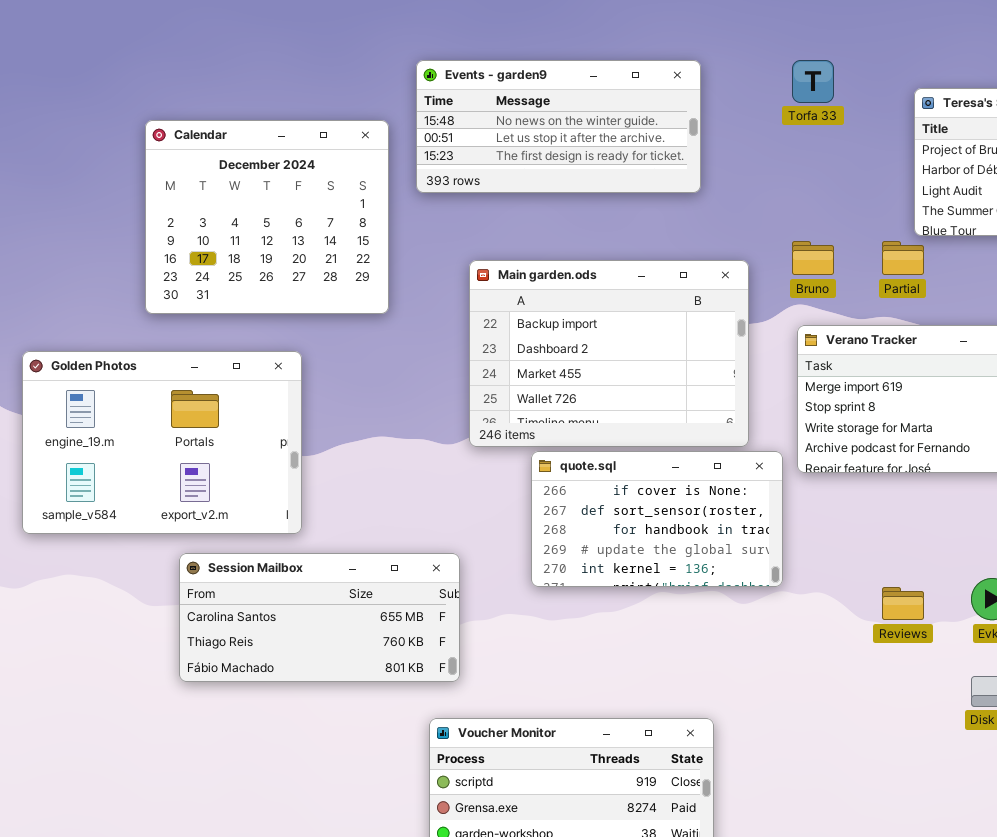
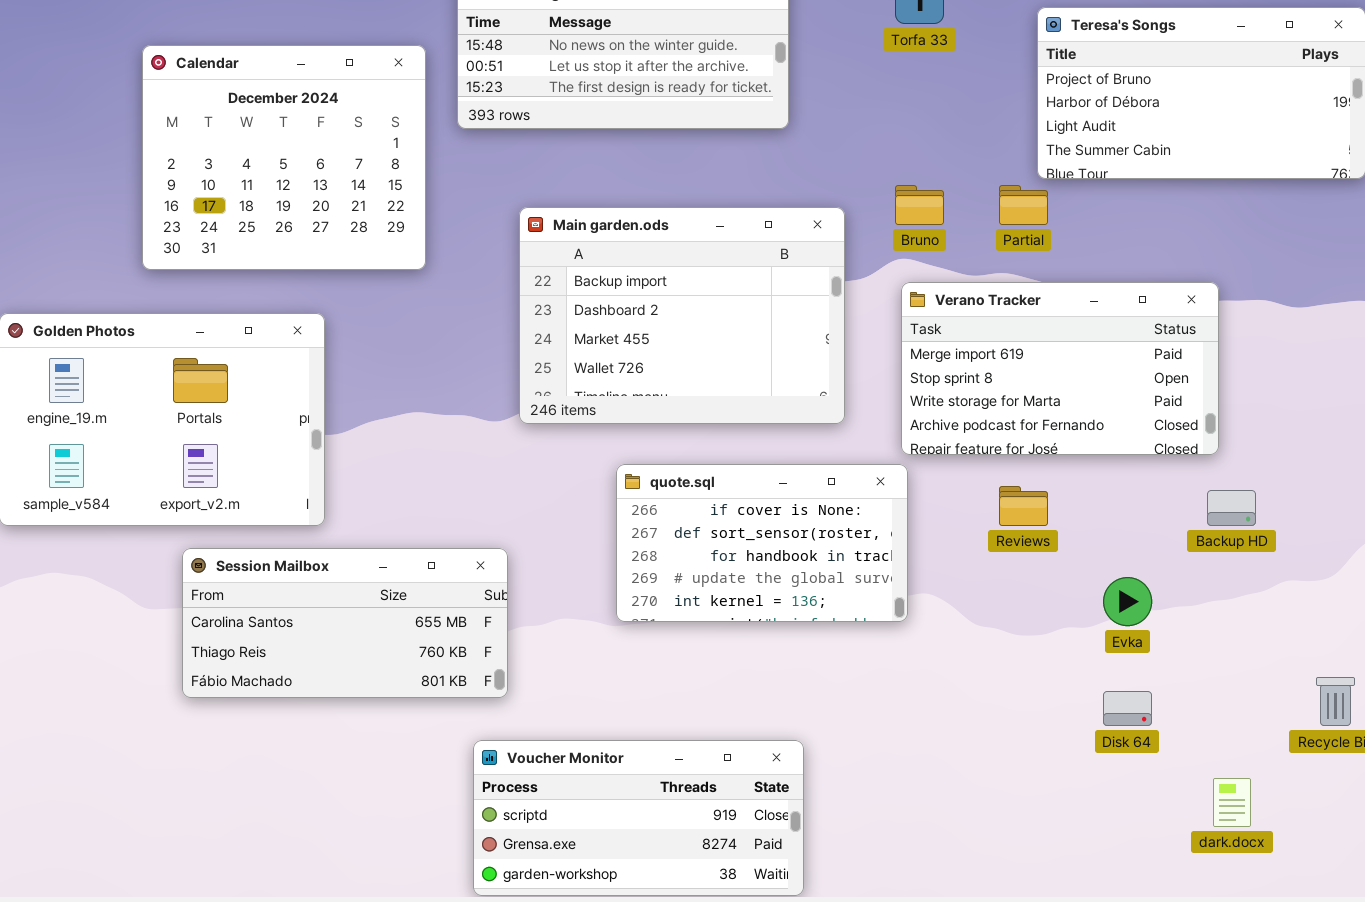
quote.sql: [531,451,783,587] -> [616,464,908,622], moved
Reviews: [882,587,924,620] -> [999,486,1048,526], moved

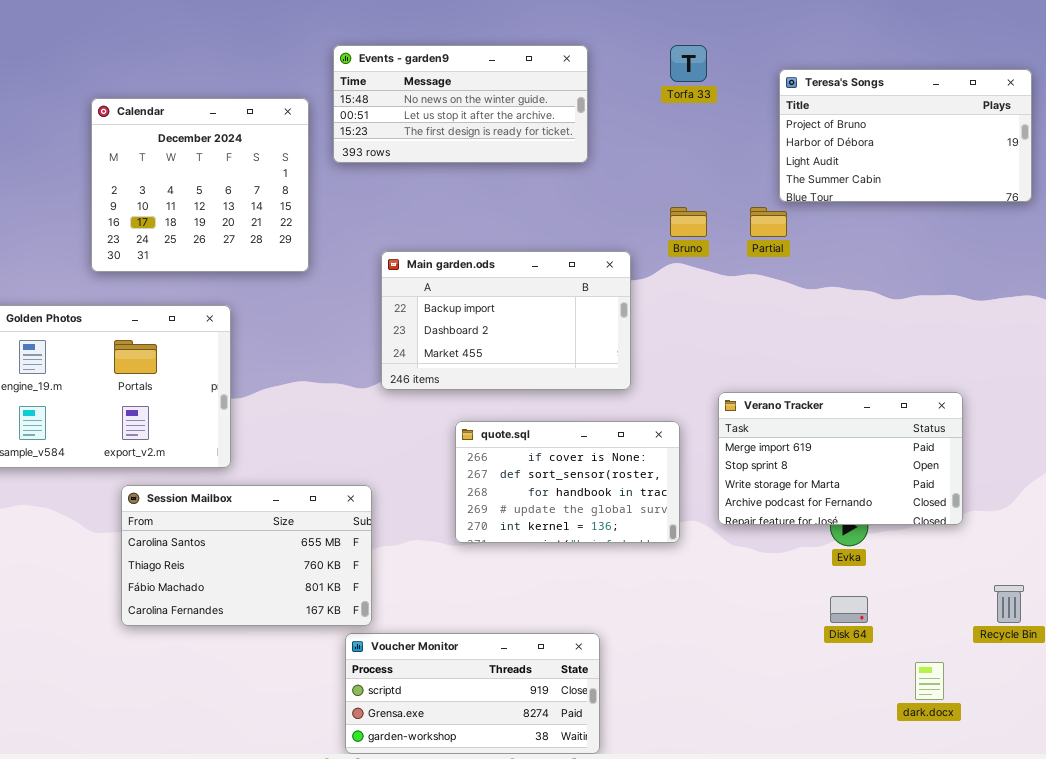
Main garden.ods: [519,207,845,424] -> [381,251,631,390], resized
Verano Tracker: [901,282,1219,455] -> [718,392,963,525], moved
Session Mailbox: [182,548,508,698] -> [121,485,372,626], resized

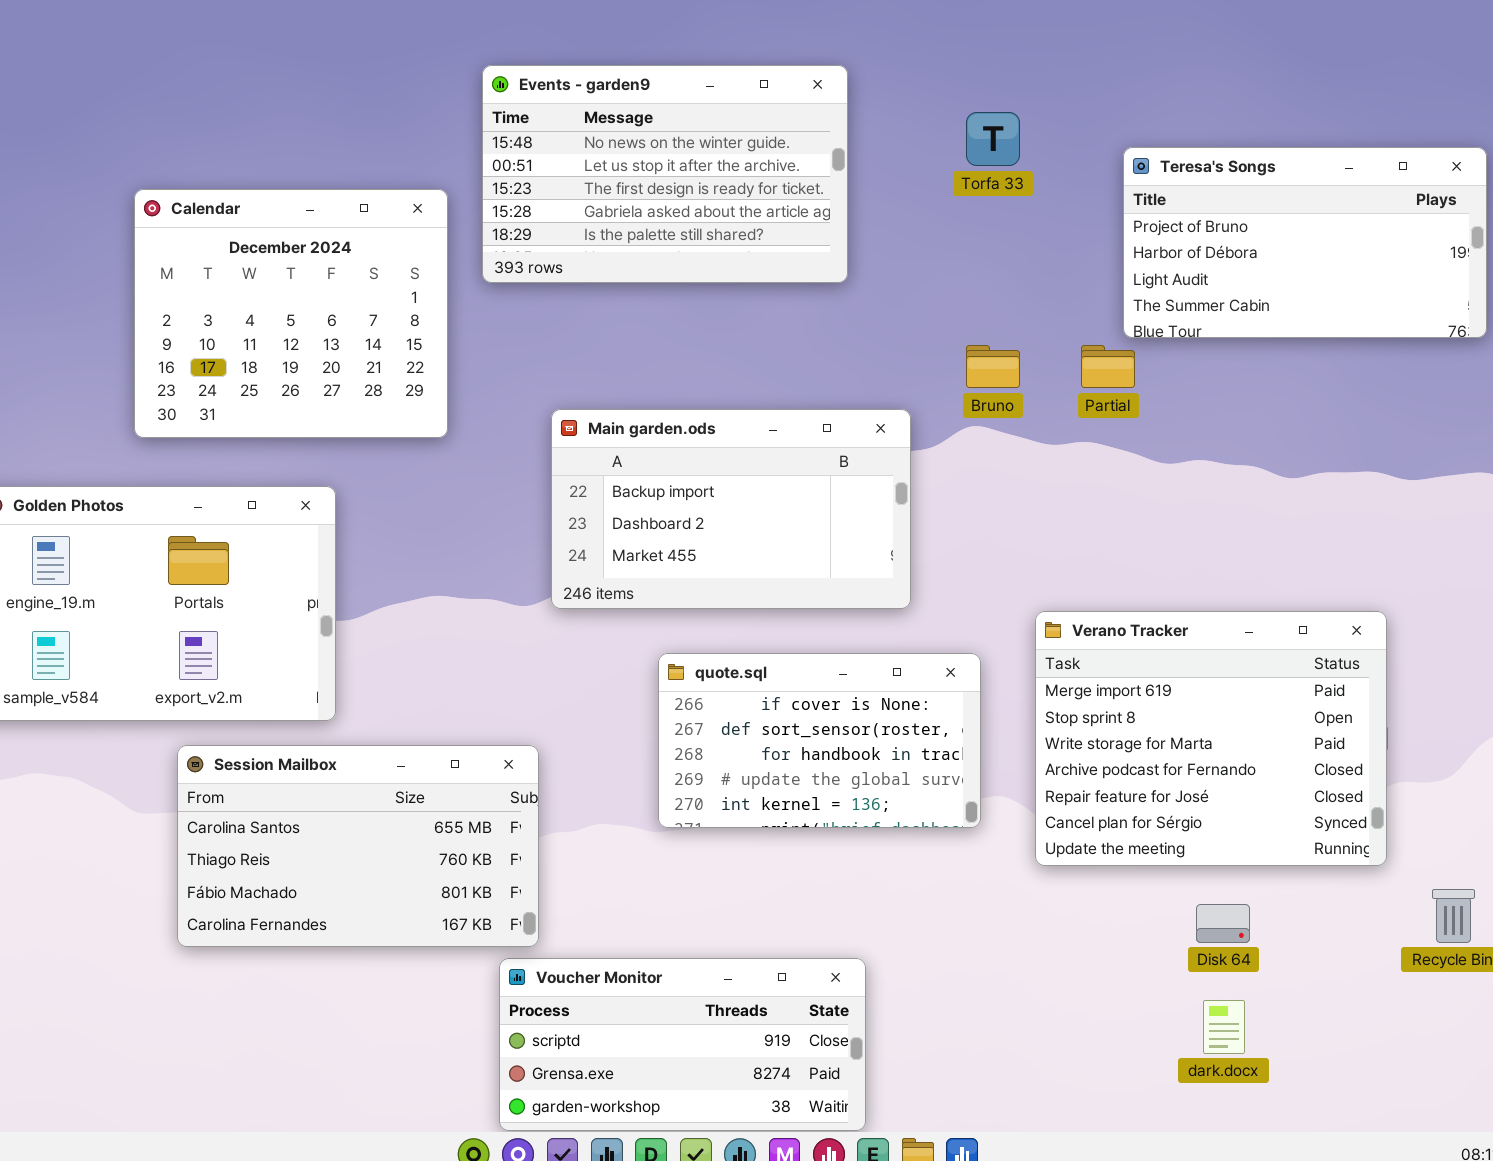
Events - garden9: [333,45,588,163] -> [482,65,848,283], resized
Verano Tracker: [718,392,963,525] -> [1035,611,1387,866], resized
dark.docx: [915,662,944,700] -> [1203,1000,1245,1054], moved

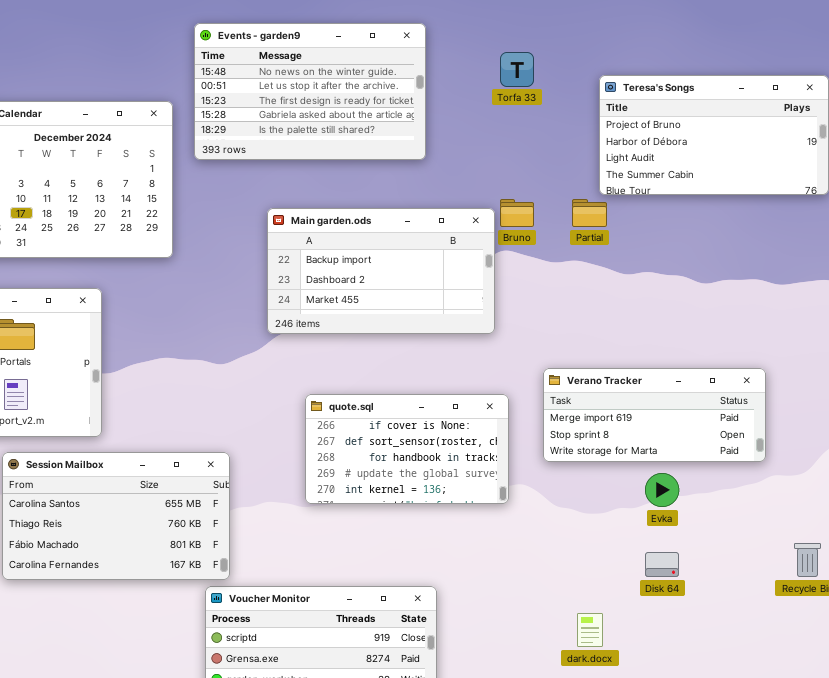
Main garden.ods: [551,409,911,609] -> [267,208,495,334], moved
Verano Tracker: [1035,611,1387,866] -> [543,368,766,462], resized
dark.docx: [1203,1000,1245,1054] -> [577,613,603,647], moved

